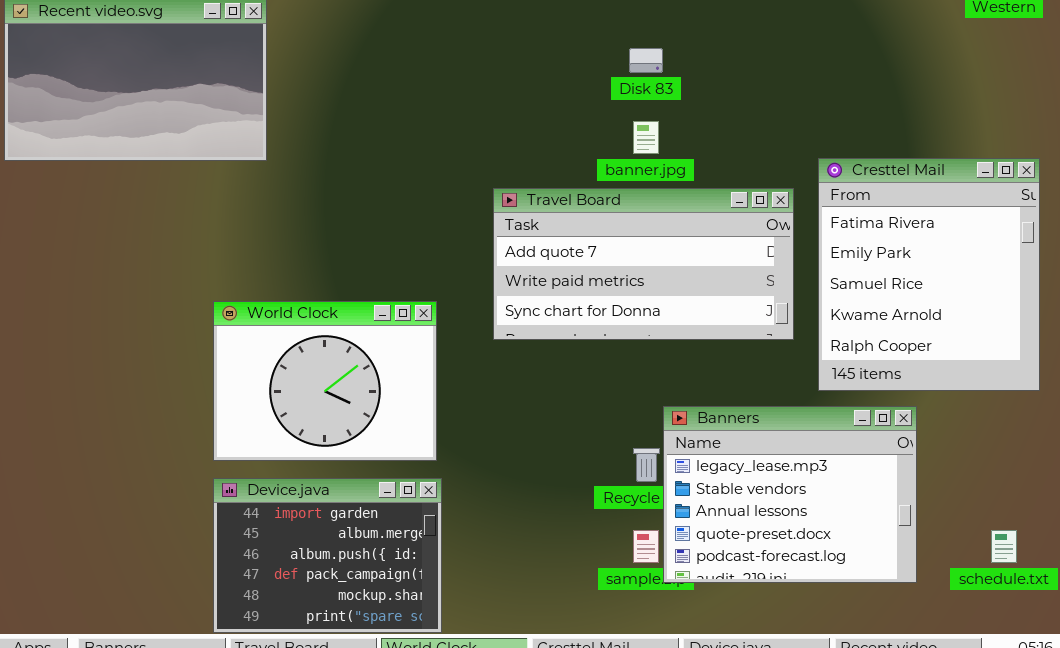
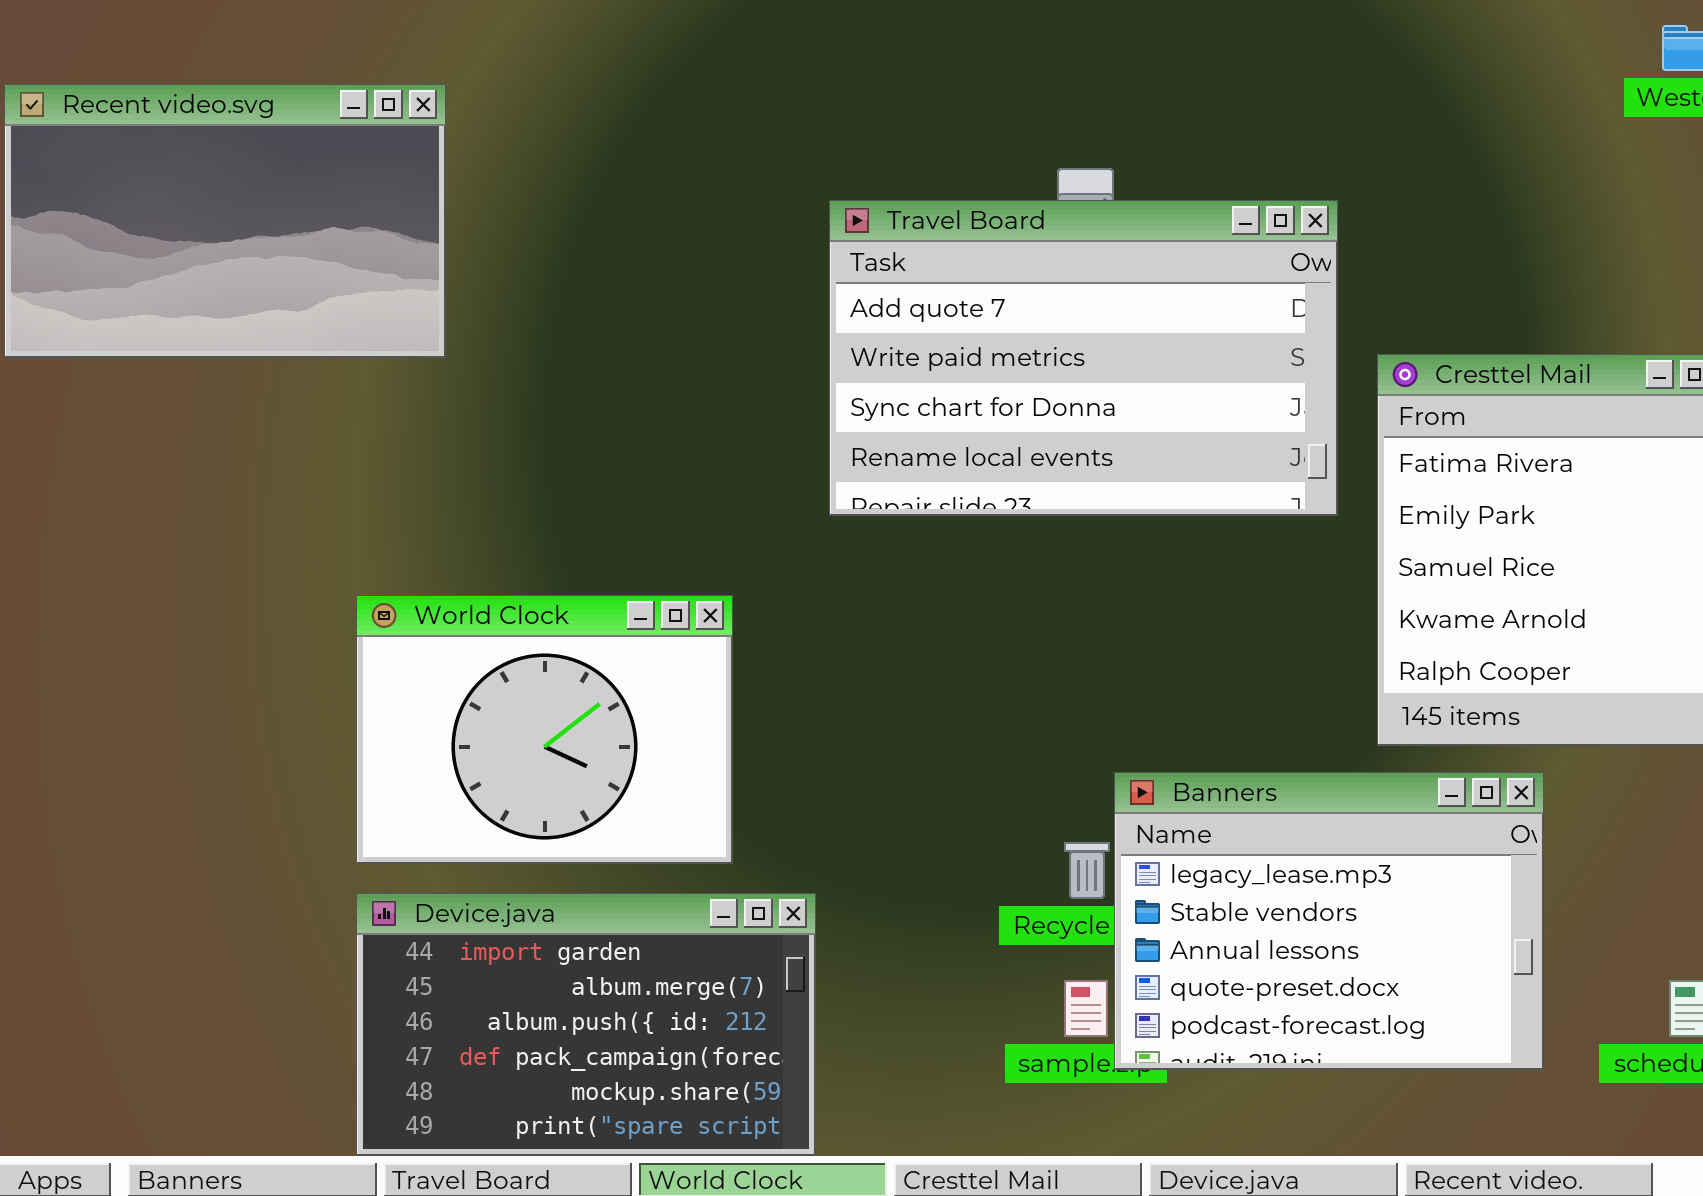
Travel Board: [493,188,794,340] -> [829,200,1338,516], moved, resized
Device.java: [213,478,442,633] -> [356,893,816,1156], resized

